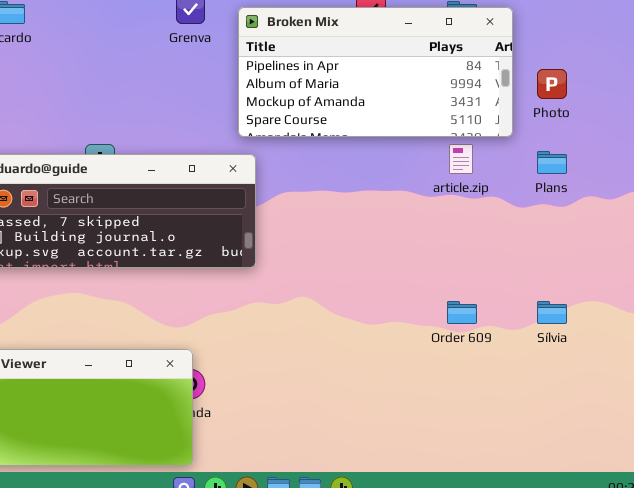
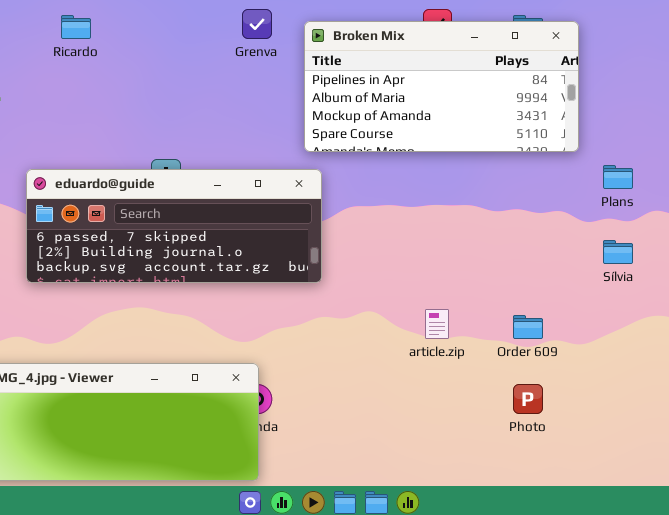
Photo: [537,69,567,99] -> [513,384,543,414], moved
article.zip: [449,144,473,174] -> [425,309,449,339], moved
Sílvia: [537,301,567,324] -> [603,240,633,264], moved

